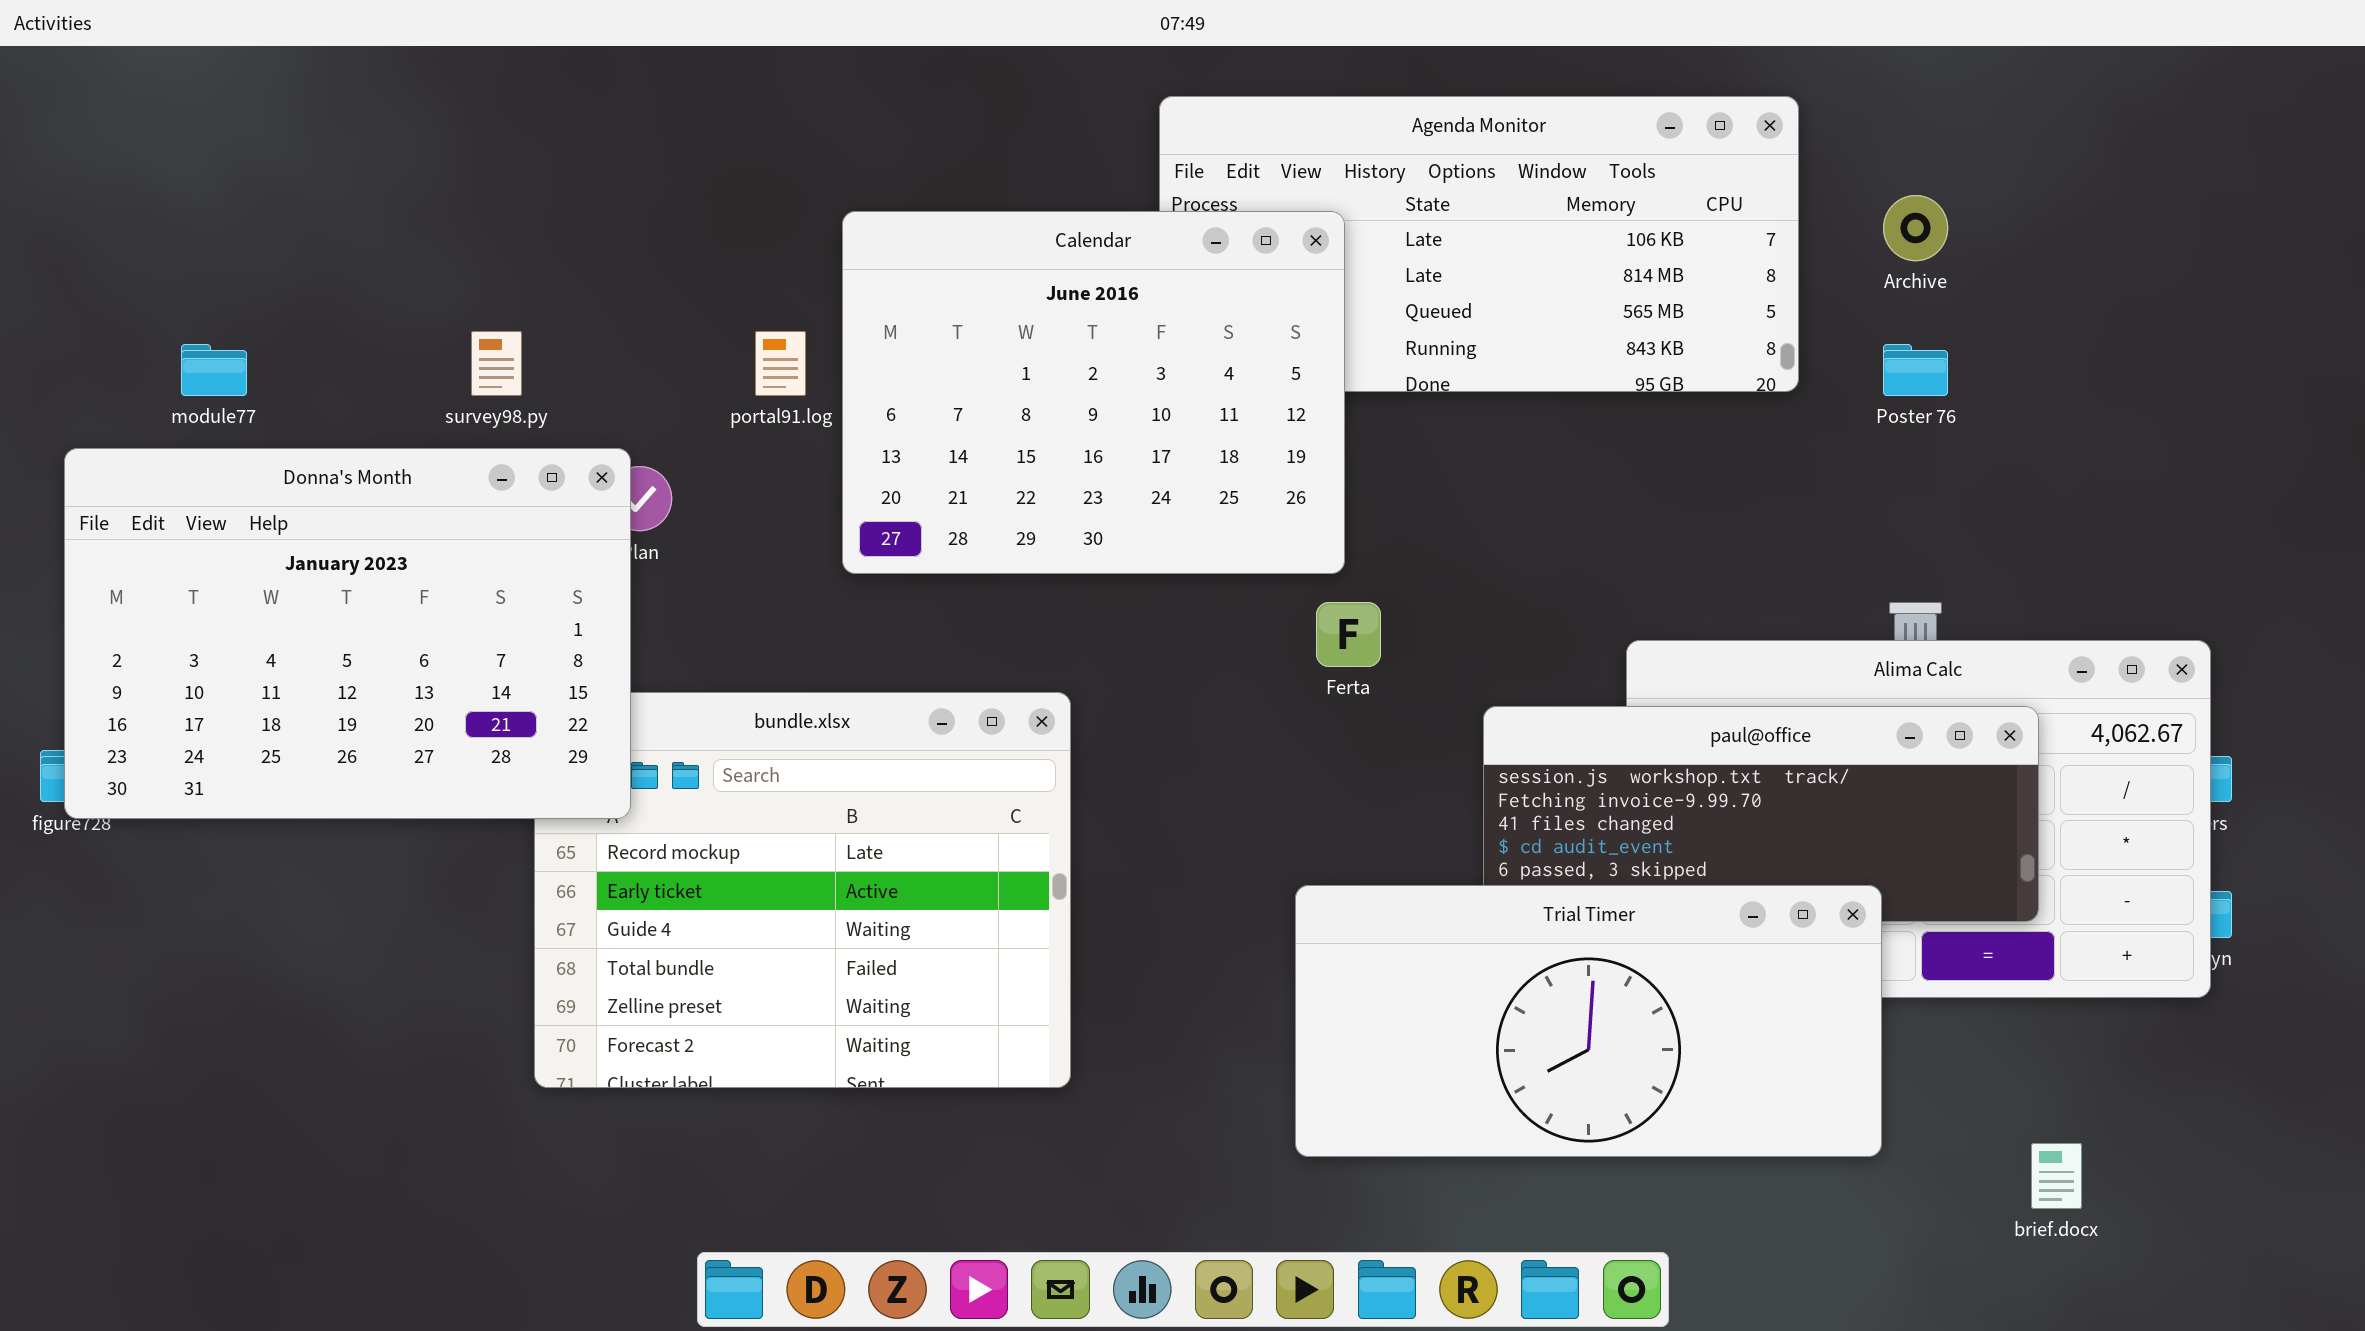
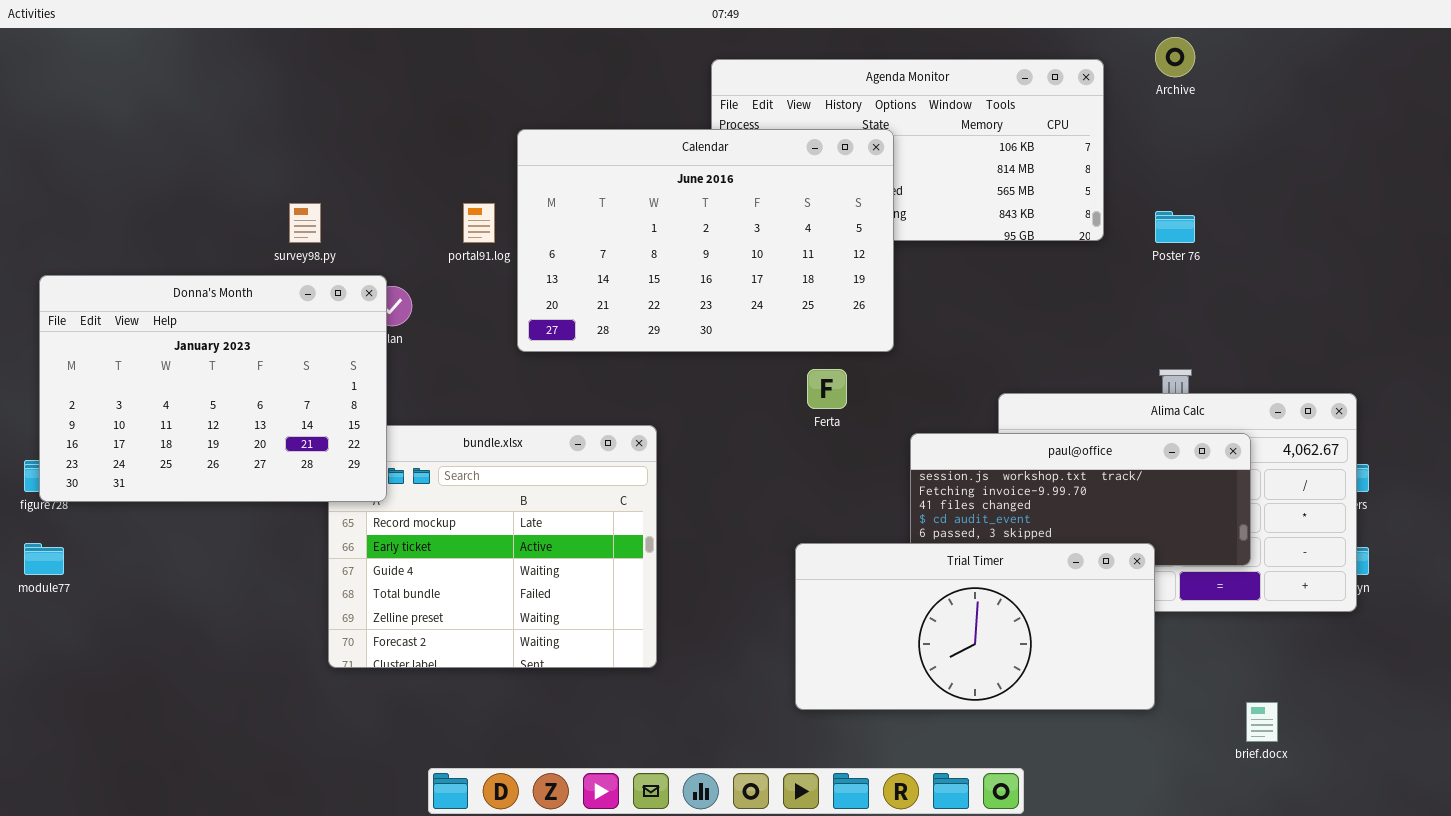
Archive: [1883,195,1948,261] -> [1155,37,1195,77], moved
Calendar: [842,211,1345,574] -> [517,129,894,352], resized
module77: [181,344,247,396] -> [24,543,64,575], moved

